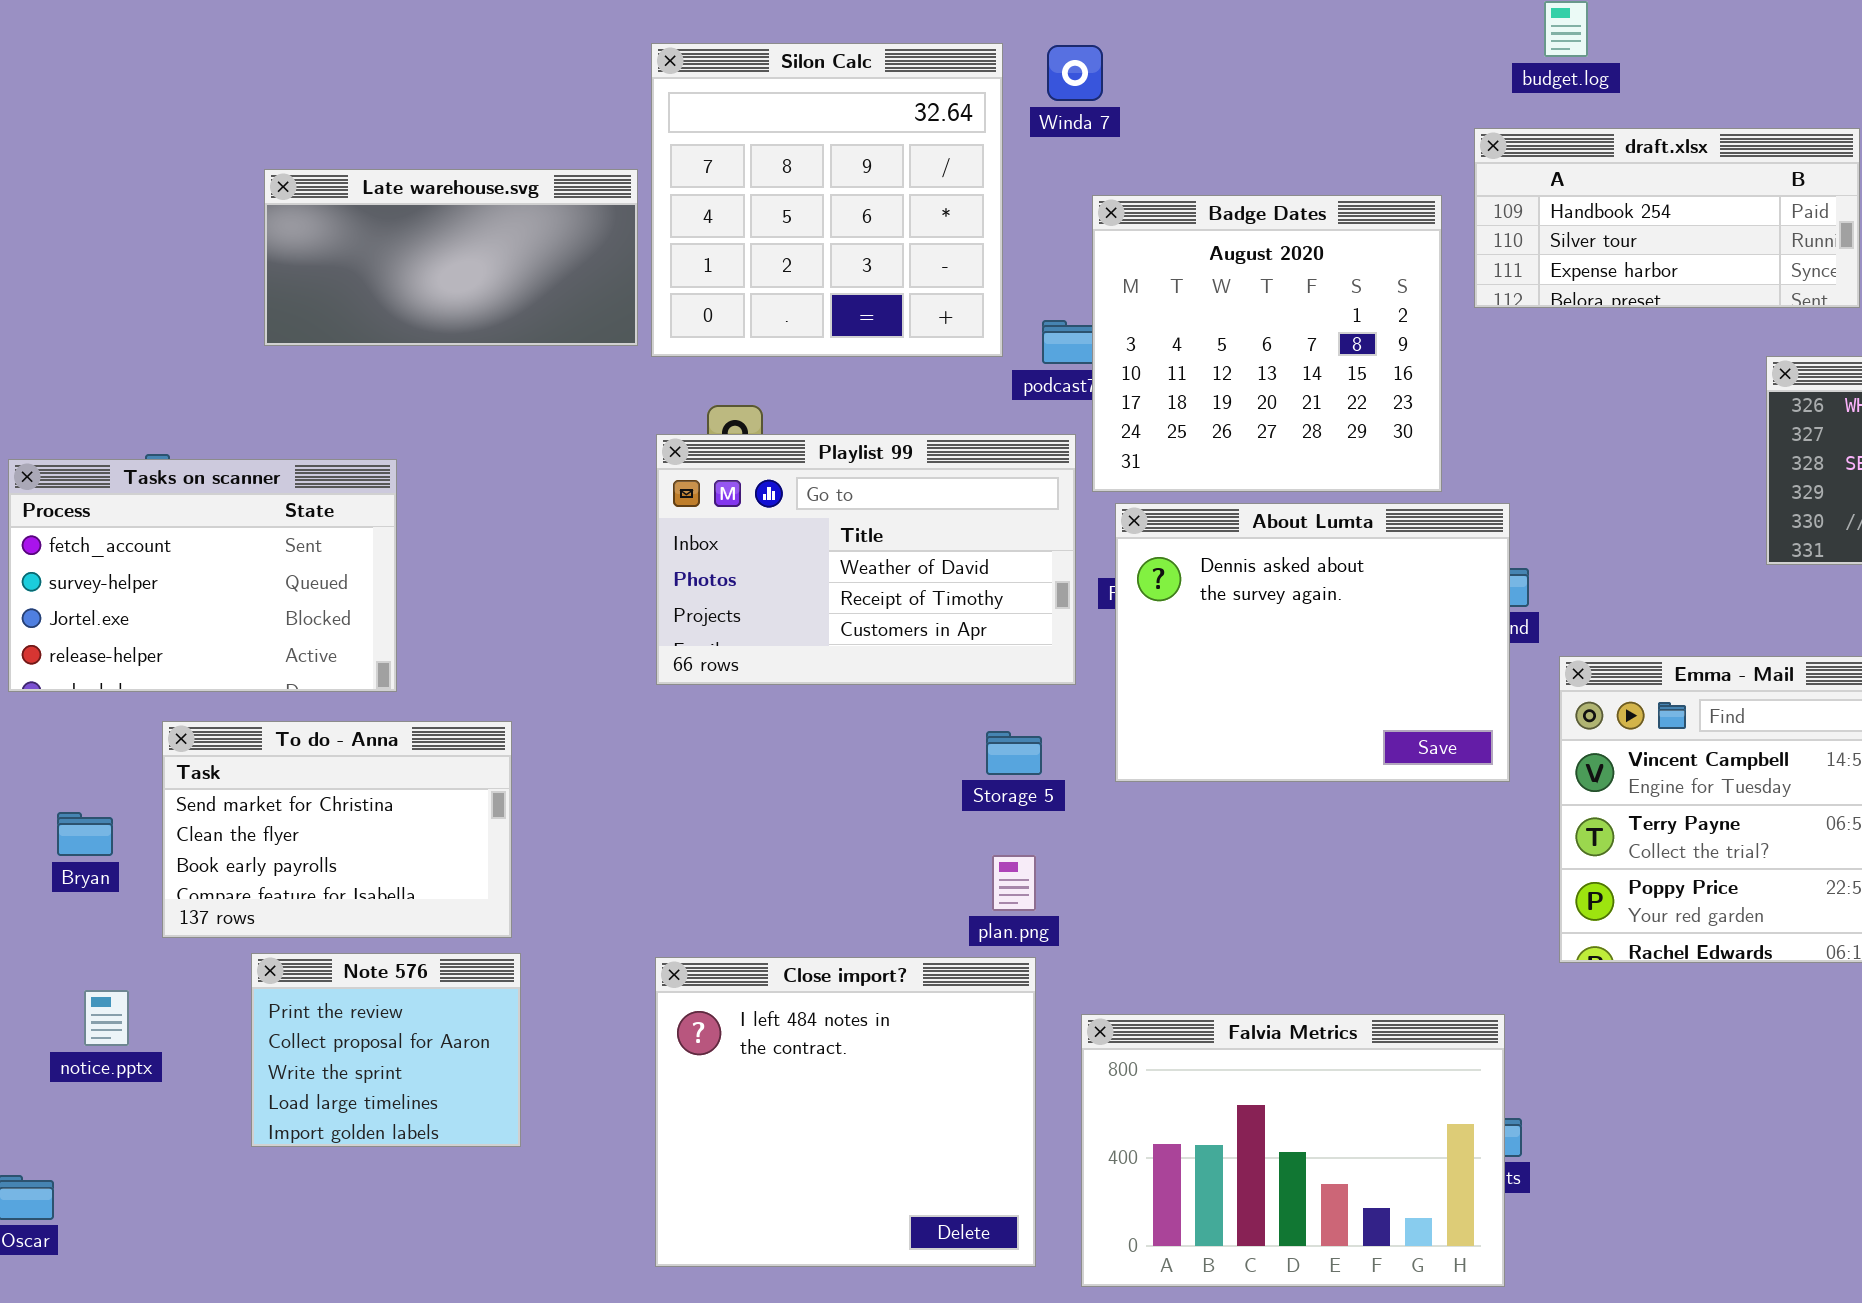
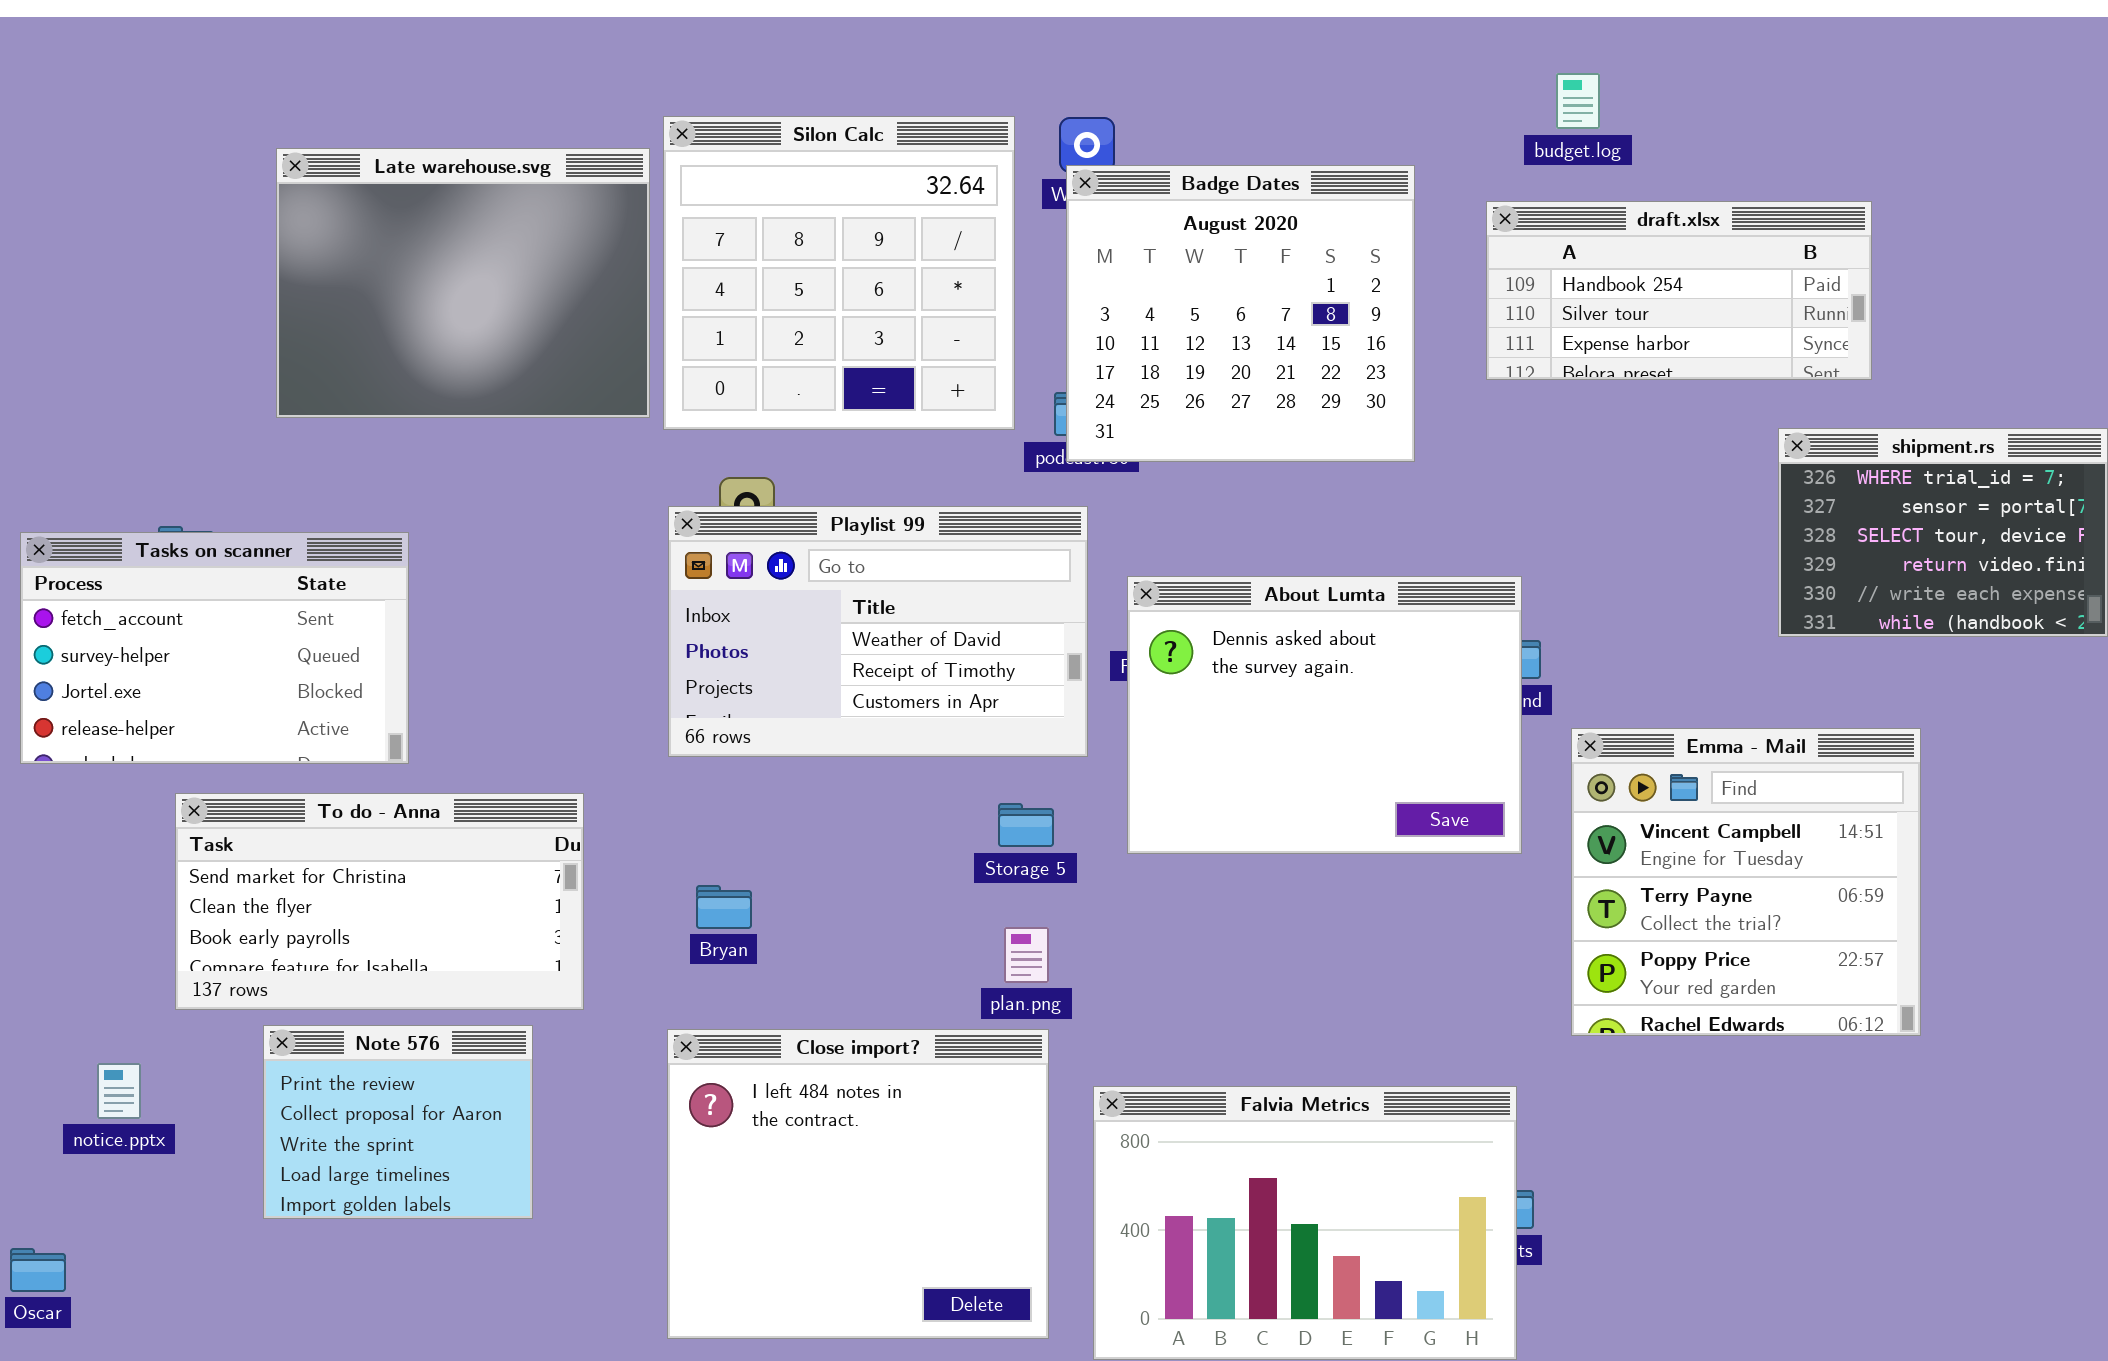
Late warehouse.svg: [264,169,638,346] -> [276,148,650,418], resized
Badge Dates: [1092,195,1442,492] -> [1066,165,1415,462], moved
To do - Anna: [162,721,512,938] -> [175,793,584,1010], resized
Bryan: [57,812,113,856] -> [696,885,752,929], moved

